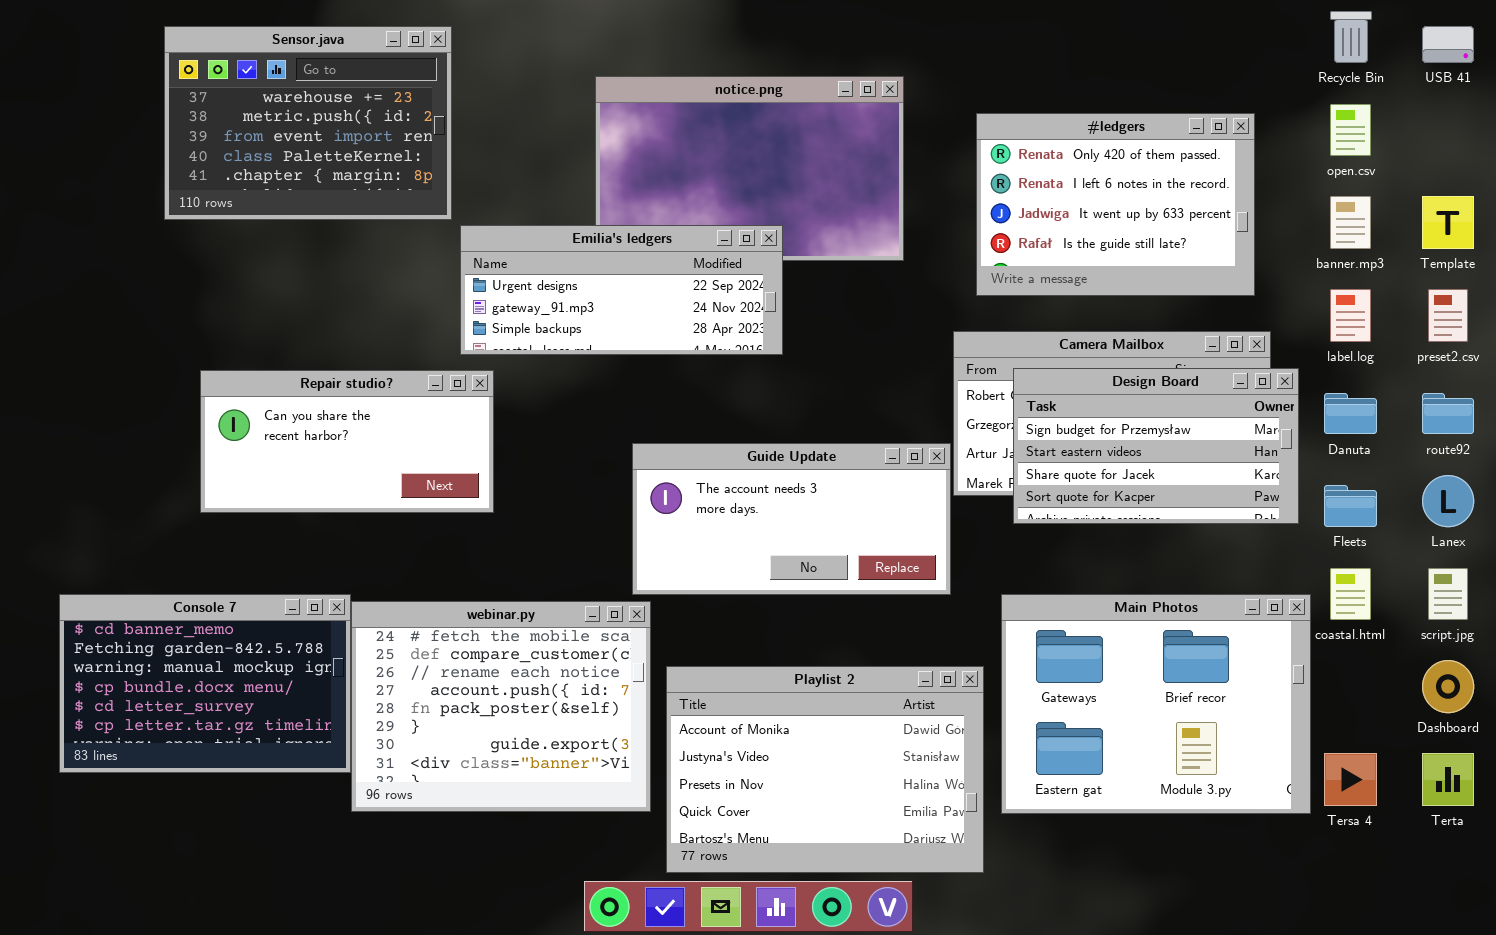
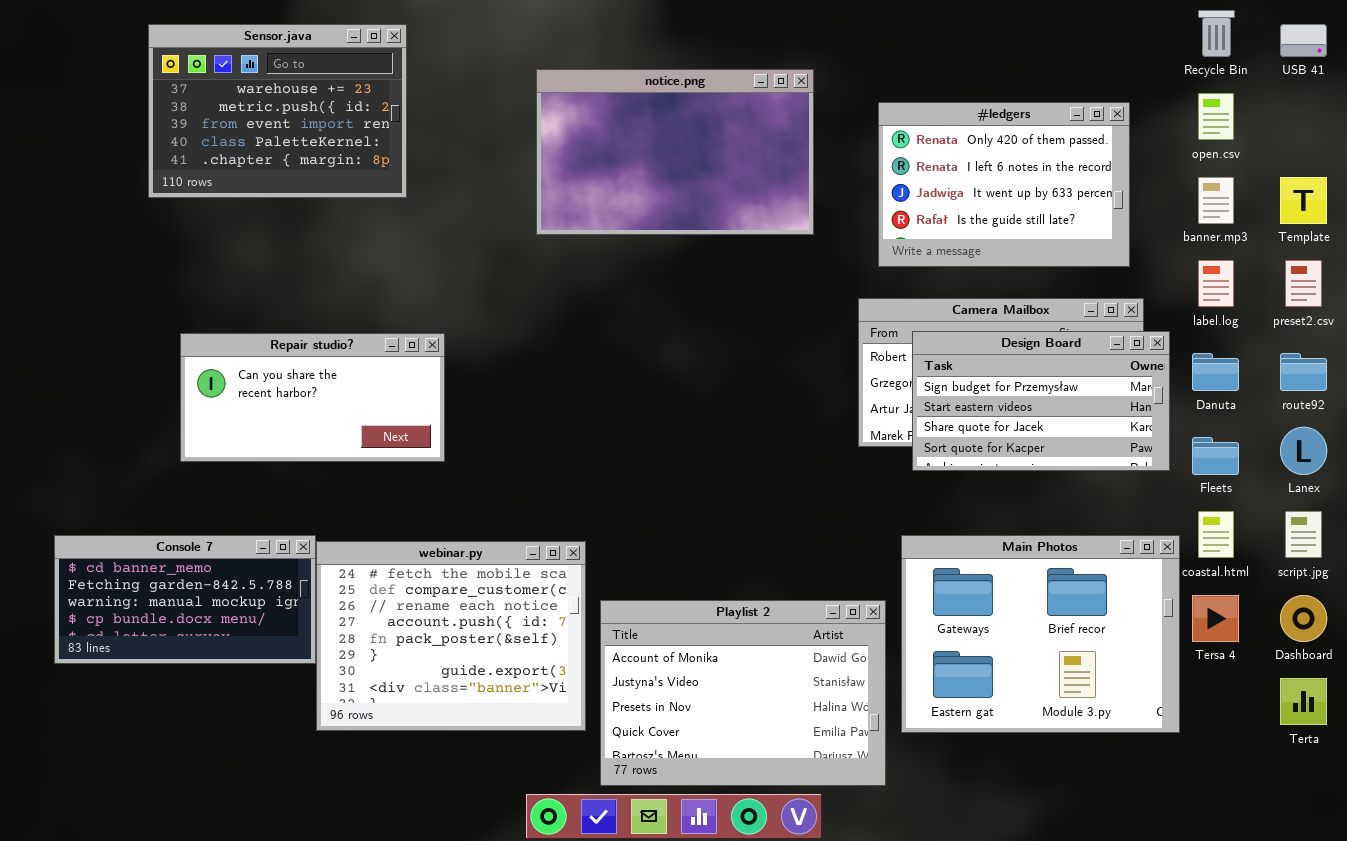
Emilia's ledgers: [460,225,783,355] -> none, closed
Guide Update: [632,443,951,595] -> none, closed
Console 7: [59,594,351,773] -> [54,535,316,664], resized
Tersa 4: [1324,753,1377,806] -> [1192,595,1239,642], moved

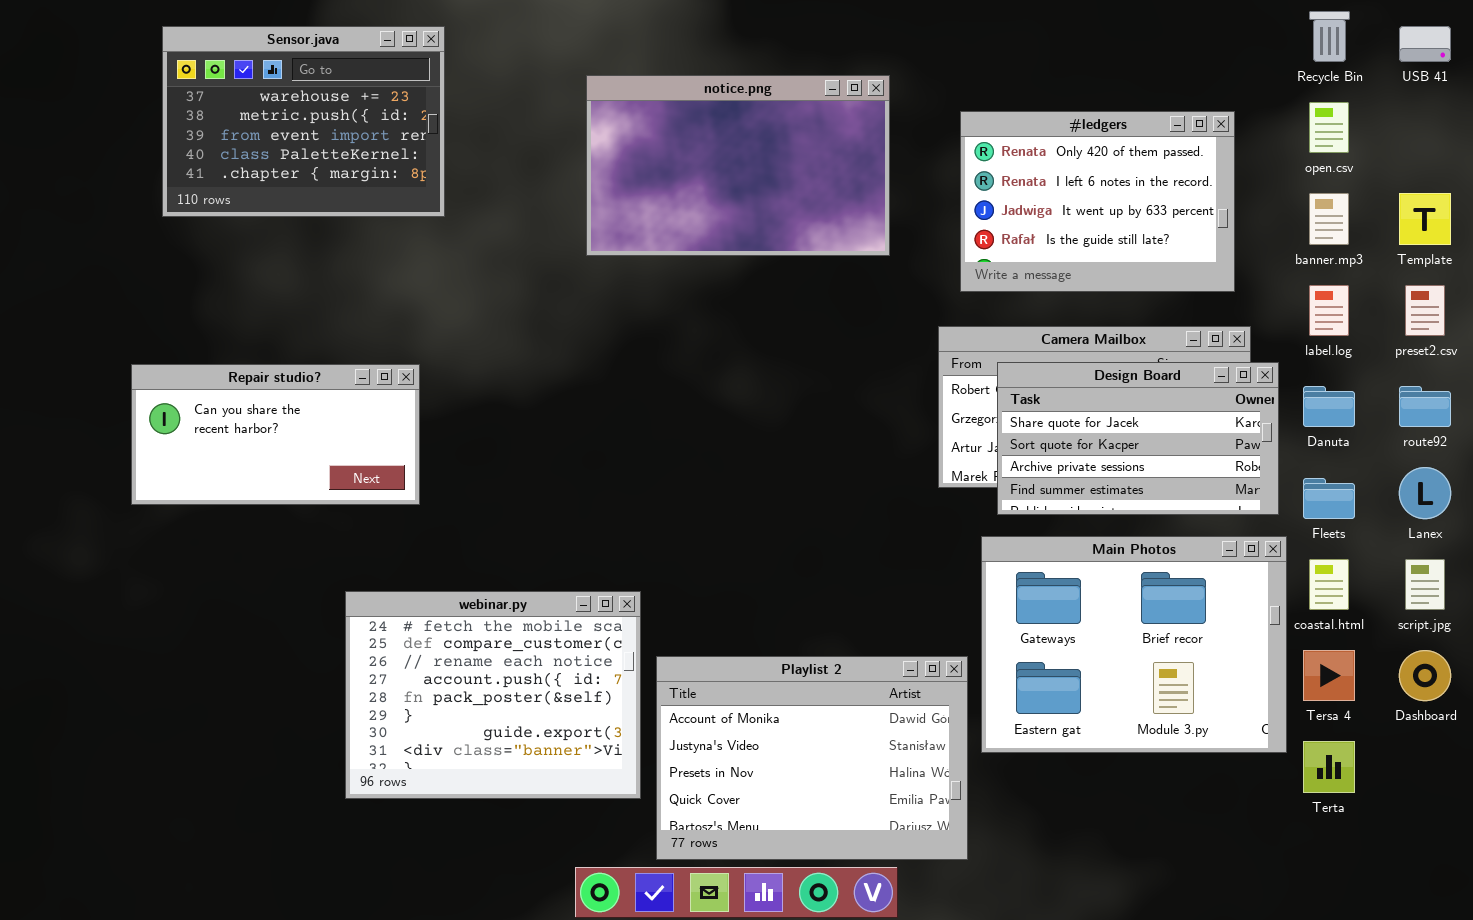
Design Board: [912,331,1170,471] -> [997,362,1279,515], scrolled down 2 rows
Repair studio?: [180,333,445,462] -> [131,364,420,505], moved
Console 7: [54,535,316,664] -> none, closed
Main Photos: [901,535,1180,733] -> [981,536,1287,753], moved
Terta: [1280,678,1327,725] -> [1303,741,1355,793], moved

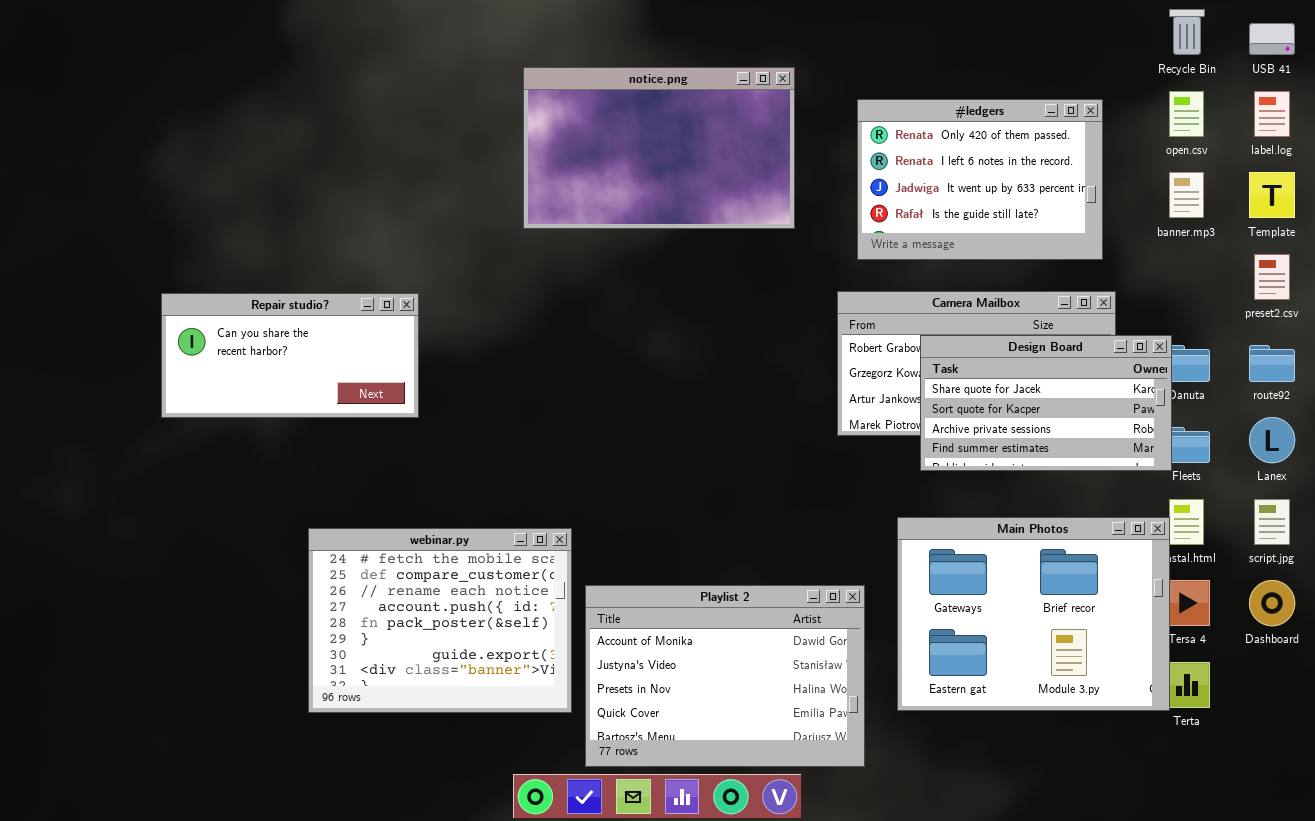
Sensor.java: [162,26,445,217] -> none, closed
label.log: [1309,285,1349,336] -> [1254,91,1290,137], moved
Design Board: [997,362,1279,515] -> [920,335,1172,471], moved
Repair studio?: [131,364,420,505] -> [161,293,419,418], moved
Main Photos: [981,536,1287,753] -> [897,517,1170,711], moved

